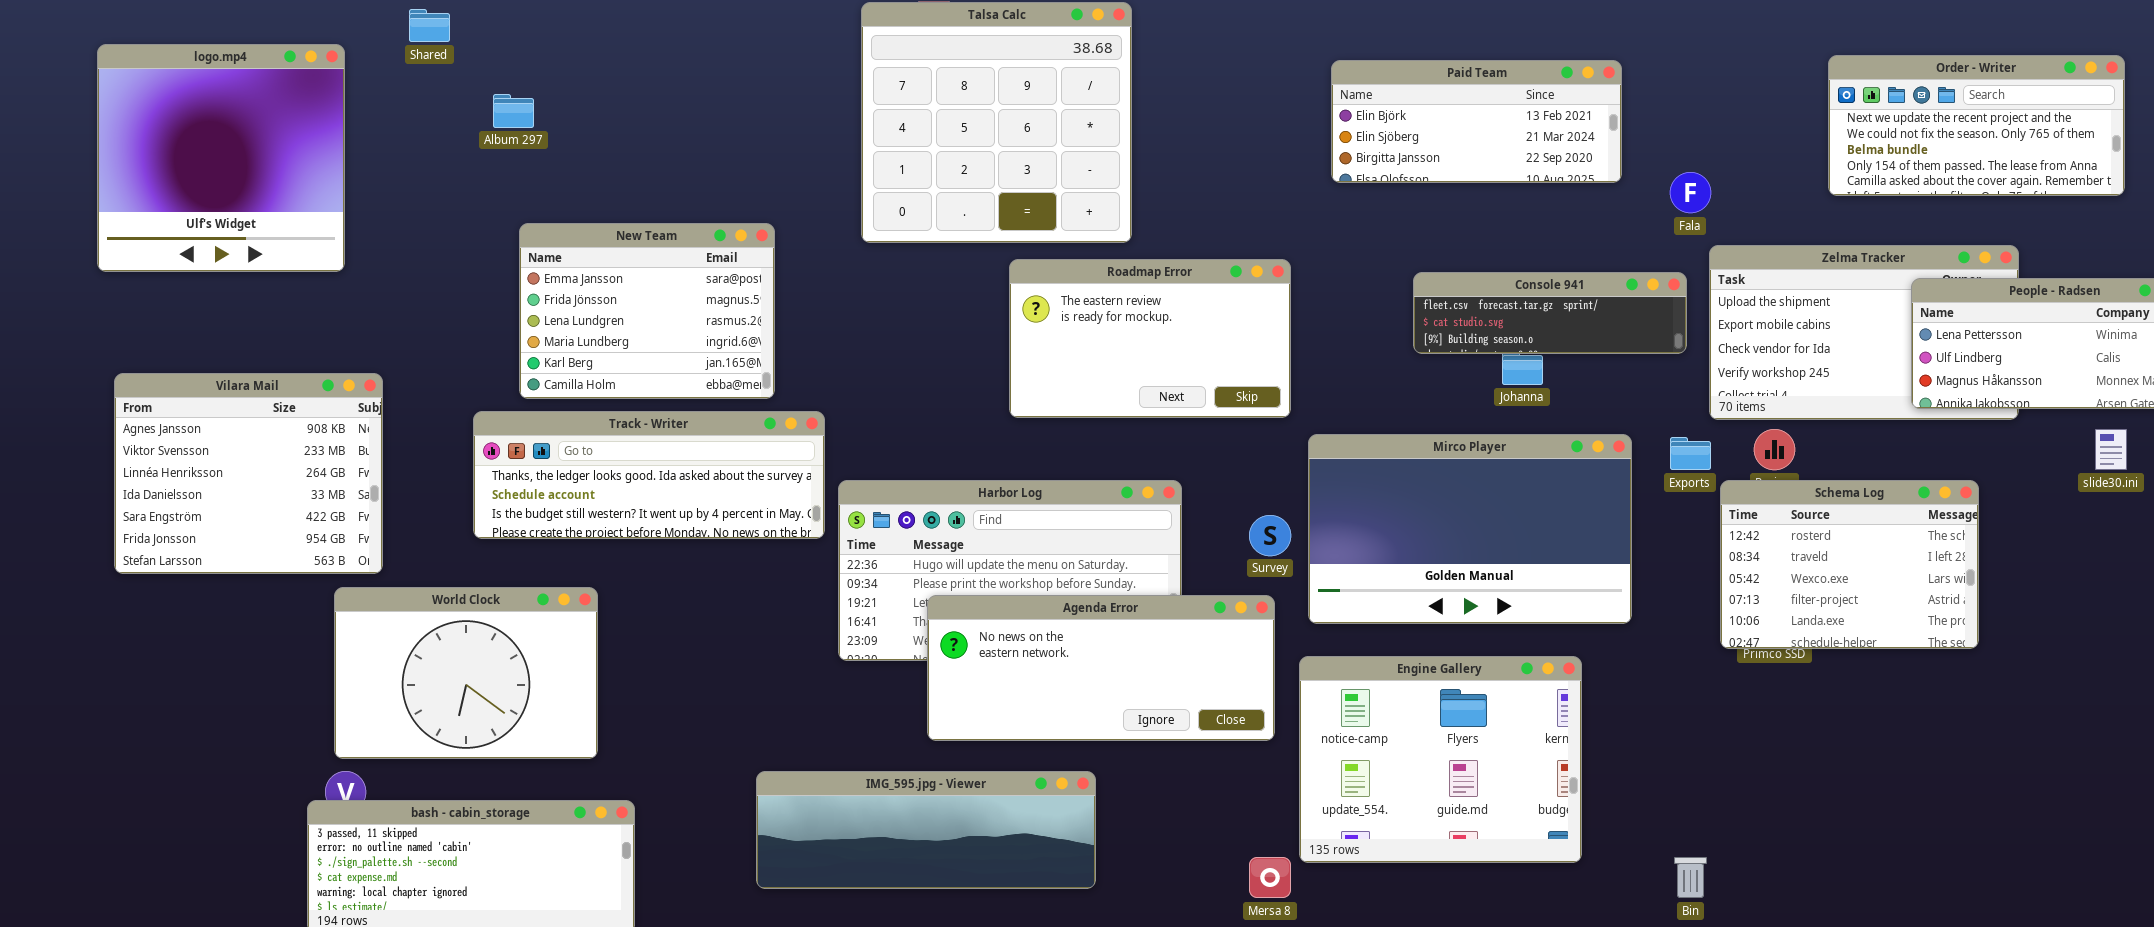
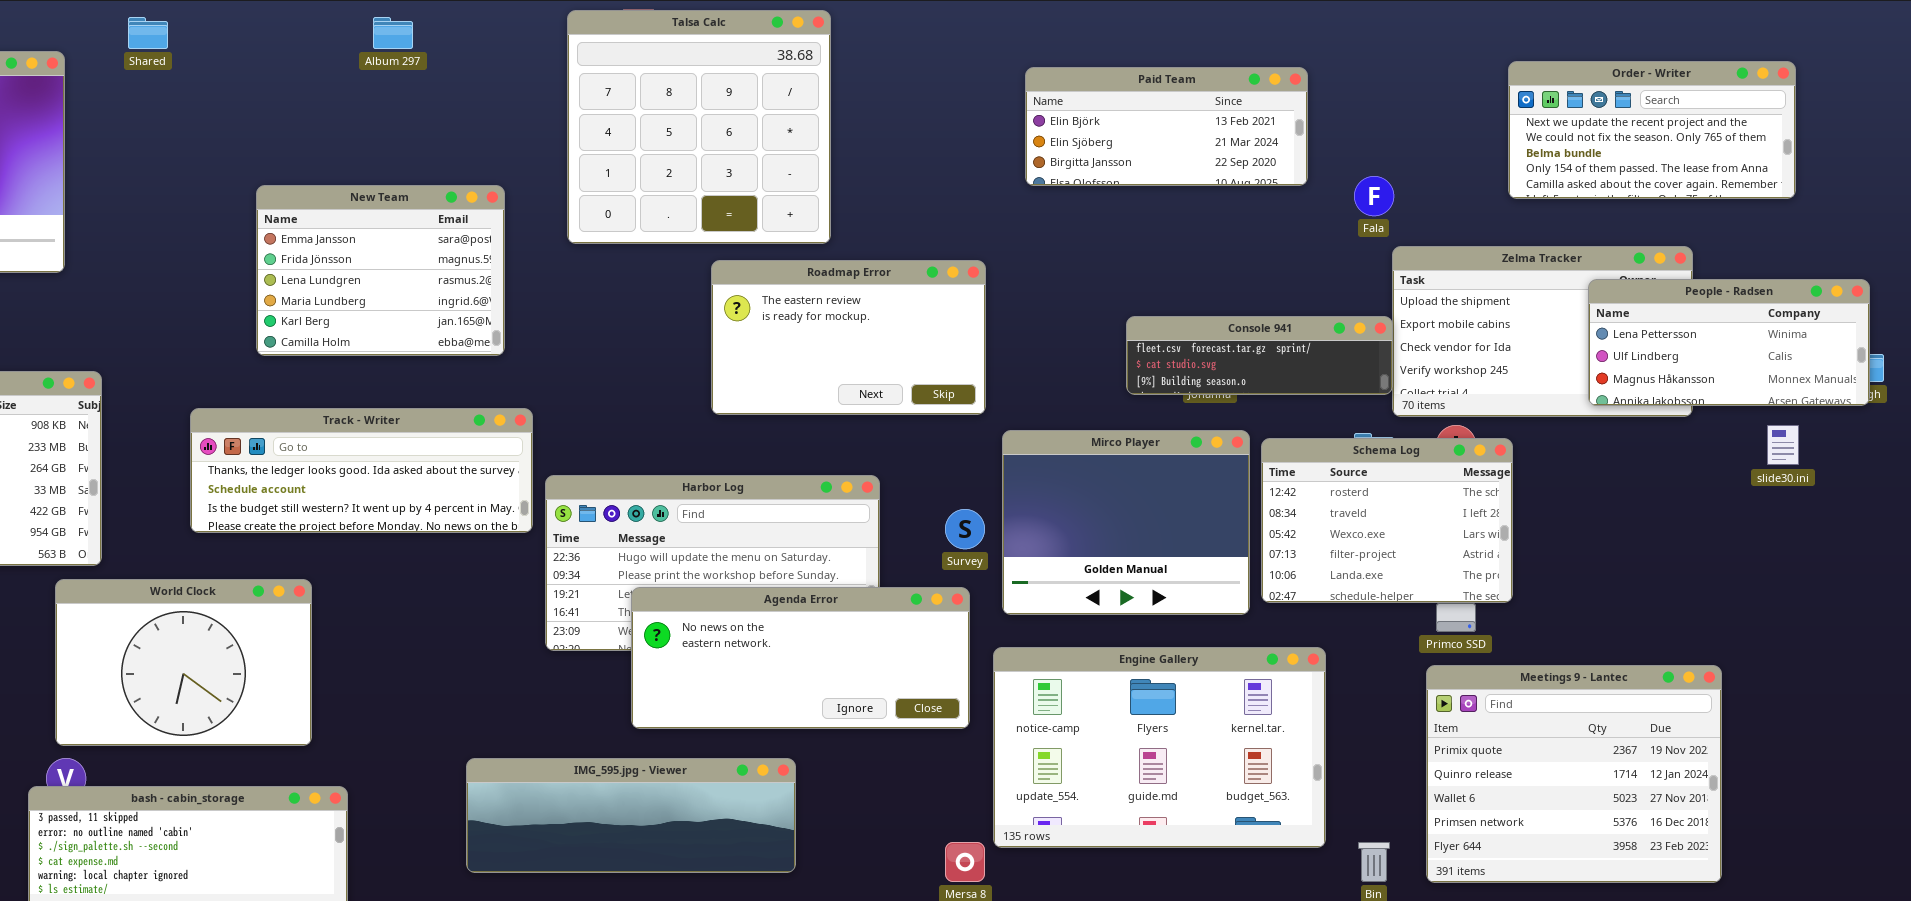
Album 297: [493,94,534,128] -> [373,17,413,49], moved
New Team: [519,223,775,399] -> [256,185,505,356], moved
Console 941: [1413,272,1687,354] -> [1126,316,1393,395], moved
Mirco Player: [1308,434,1632,624] -> [1002,430,1250,615], resized
Schema Log: [1720,480,1979,649] -> [1261,438,1513,603], moved
Engine Gallery: [1299,656,1582,863] -> [993,647,1326,848], resized
Meetings 9 - Lantec: none -> [1426,665,1722,883], opened

